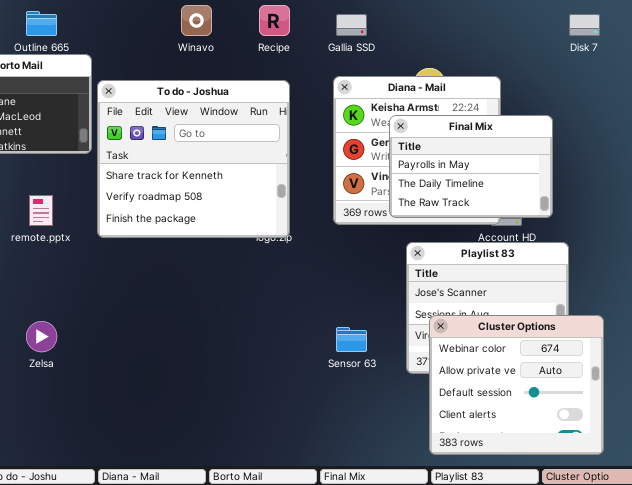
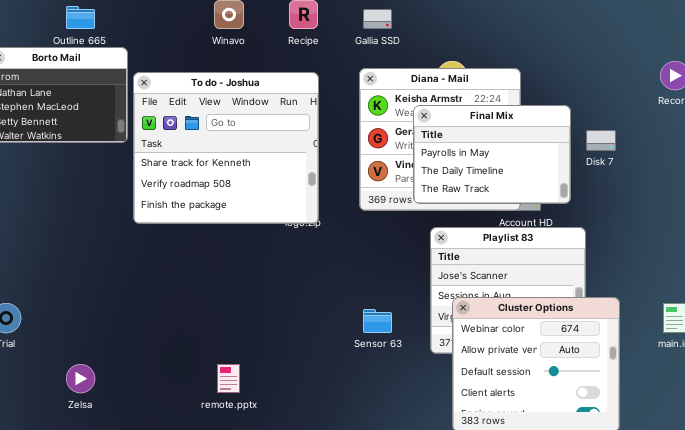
Disk 7: [569,14,600,36] -> [586,130,616,151], moved
remote.pptx: [29,195,53,226] -> [217,364,240,393], moved
Zelsa: [26,321,57,352] -> [66,364,95,393], moved

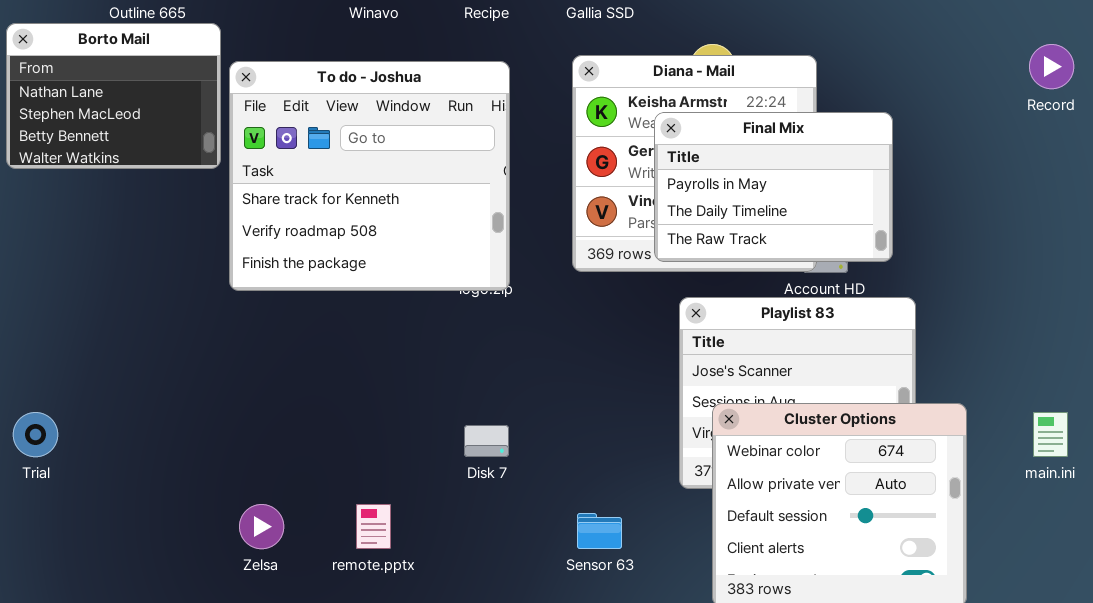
Disk 7: [586,130,616,151] -> [464,425,509,457], moved
Sensor 63: [363,309,392,333] -> [577,513,622,549], moved
Zelsa: [66,364,95,393] -> [239,504,284,549], moved

